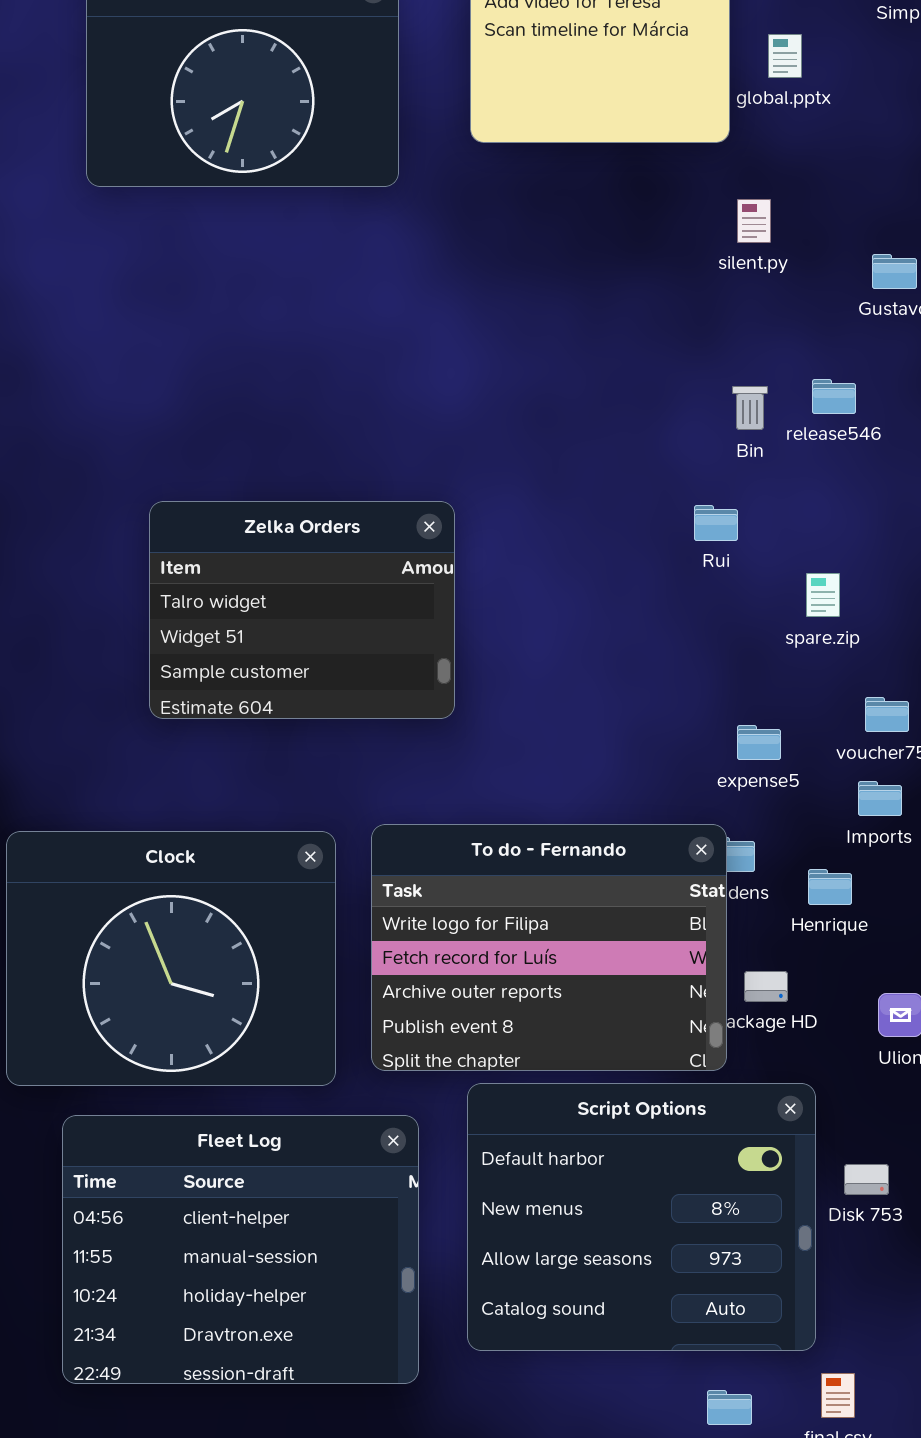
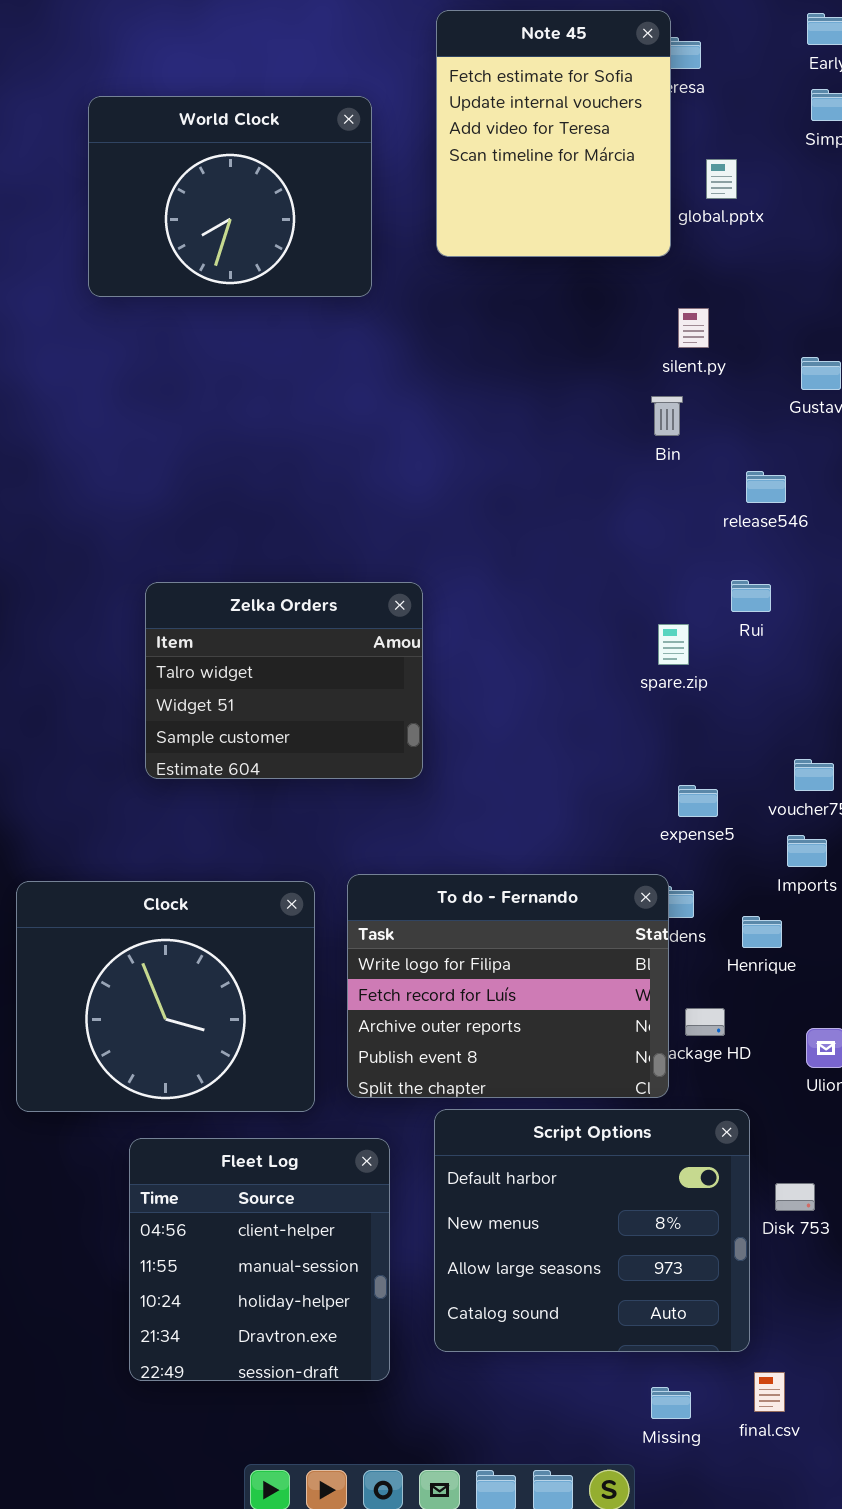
Bin: [732,386,768,430] -> [651,396,683,436], moved
Rui: [694,505,738,541] -> [731,580,771,612], moved
spare.zip: [806,573,840,617] -> [658,624,689,665], moved
Fleet Log: [62,1115,419,1384] -> [129,1138,390,1381], resized

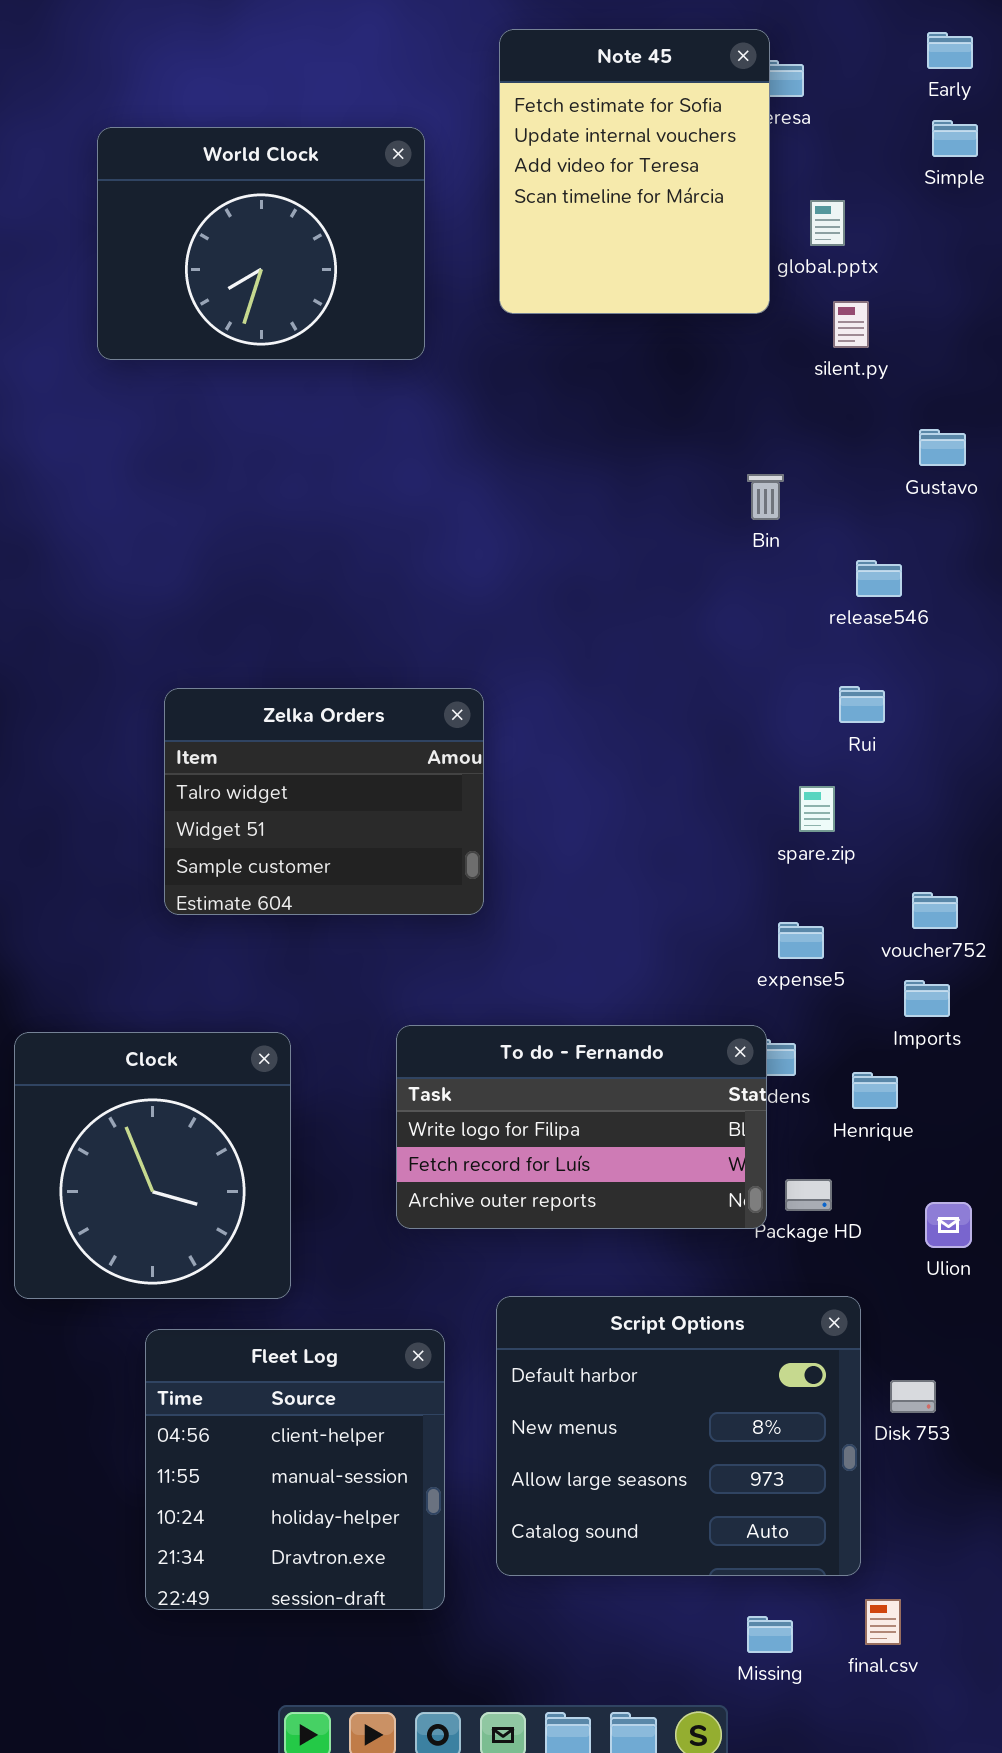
silent.py: [678,308,709,348] -> [833,301,869,348], moved
spare.zip: [658,624,689,665] -> [799,786,835,832], moved
To do - Fernando: [347,874,669,1098] -> [396,1025,767,1229], resized
Clock: [16,881,315,1112] -> [14,1032,291,1299], resized

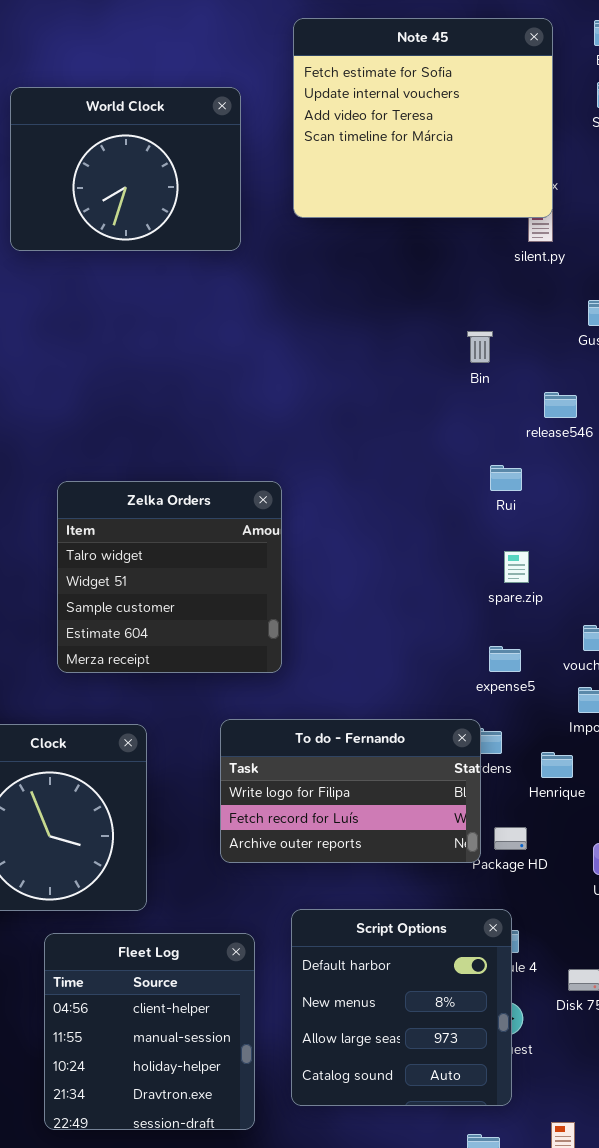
Note 45: [499,29,770,314] -> [293,18,553,218], resized
Rui: [839,686,885,723] -> [490,465,522,491], moved
Zelka Orders: [164,688,484,915] -> [57,481,282,673], resized
Script Options: [496,1296,861,1576] -> [291,909,512,1106], resized

